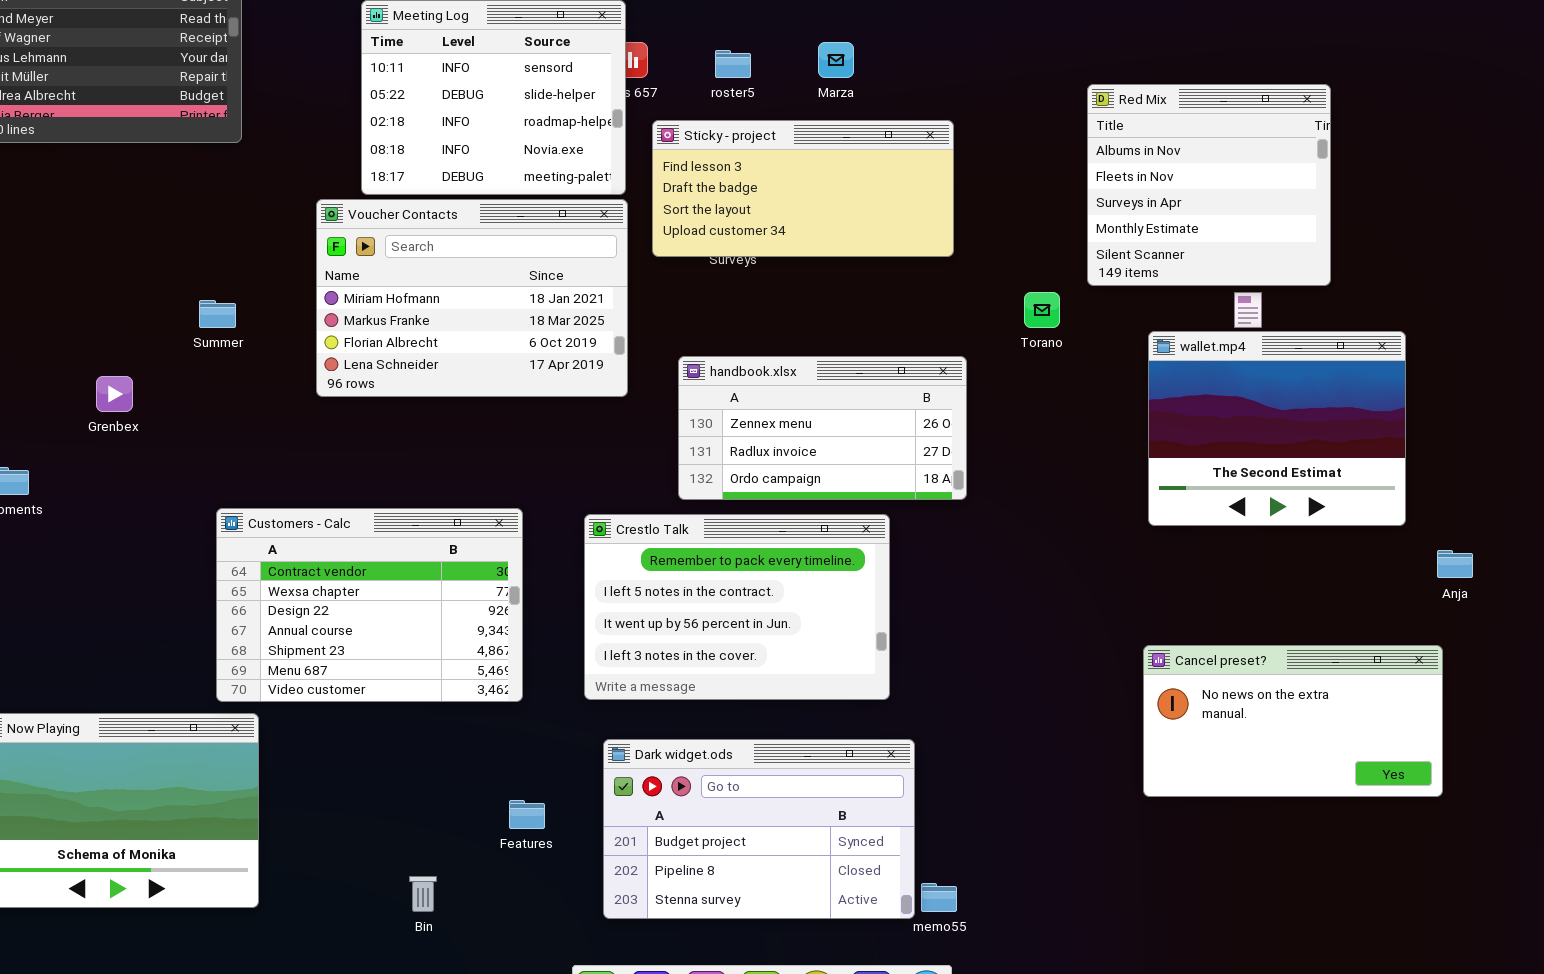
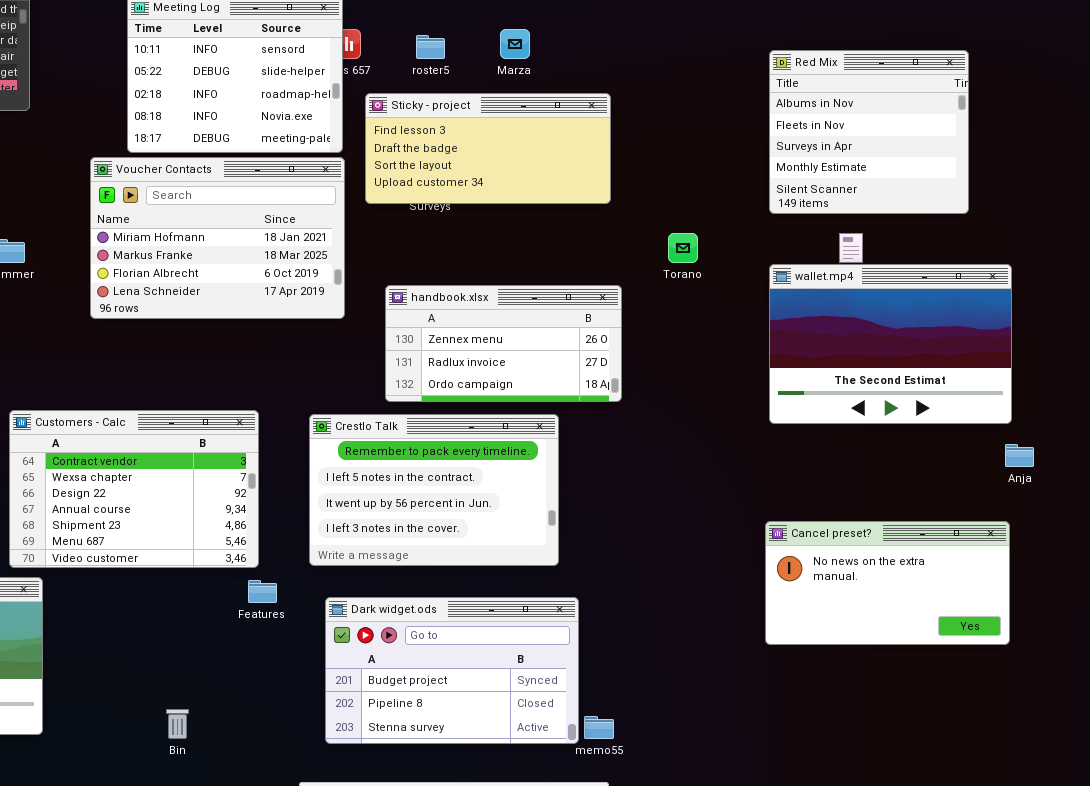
Red Mix: [1087,84,1331,286] -> [769,50,969,214], moved
wallet.mp4: [1148,331,1406,526] -> [769,264,1012,424], resized
Features: [509,800,545,829] -> [248,580,277,603], moved

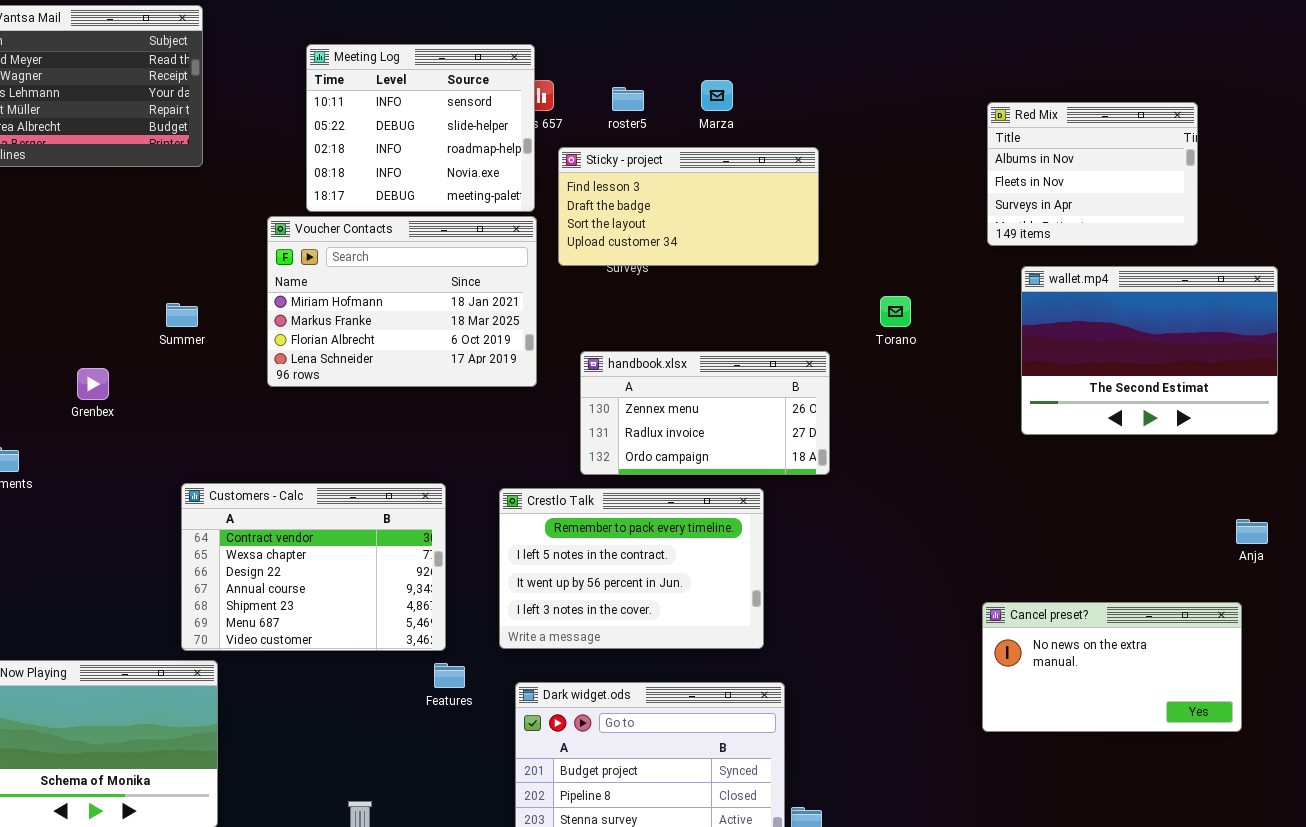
Red Mix: [769,50,969,214] -> [987,102,1198,246], resized
wallet.mp4: [769,264,1012,424] -> [1021,266,1278,435], moved

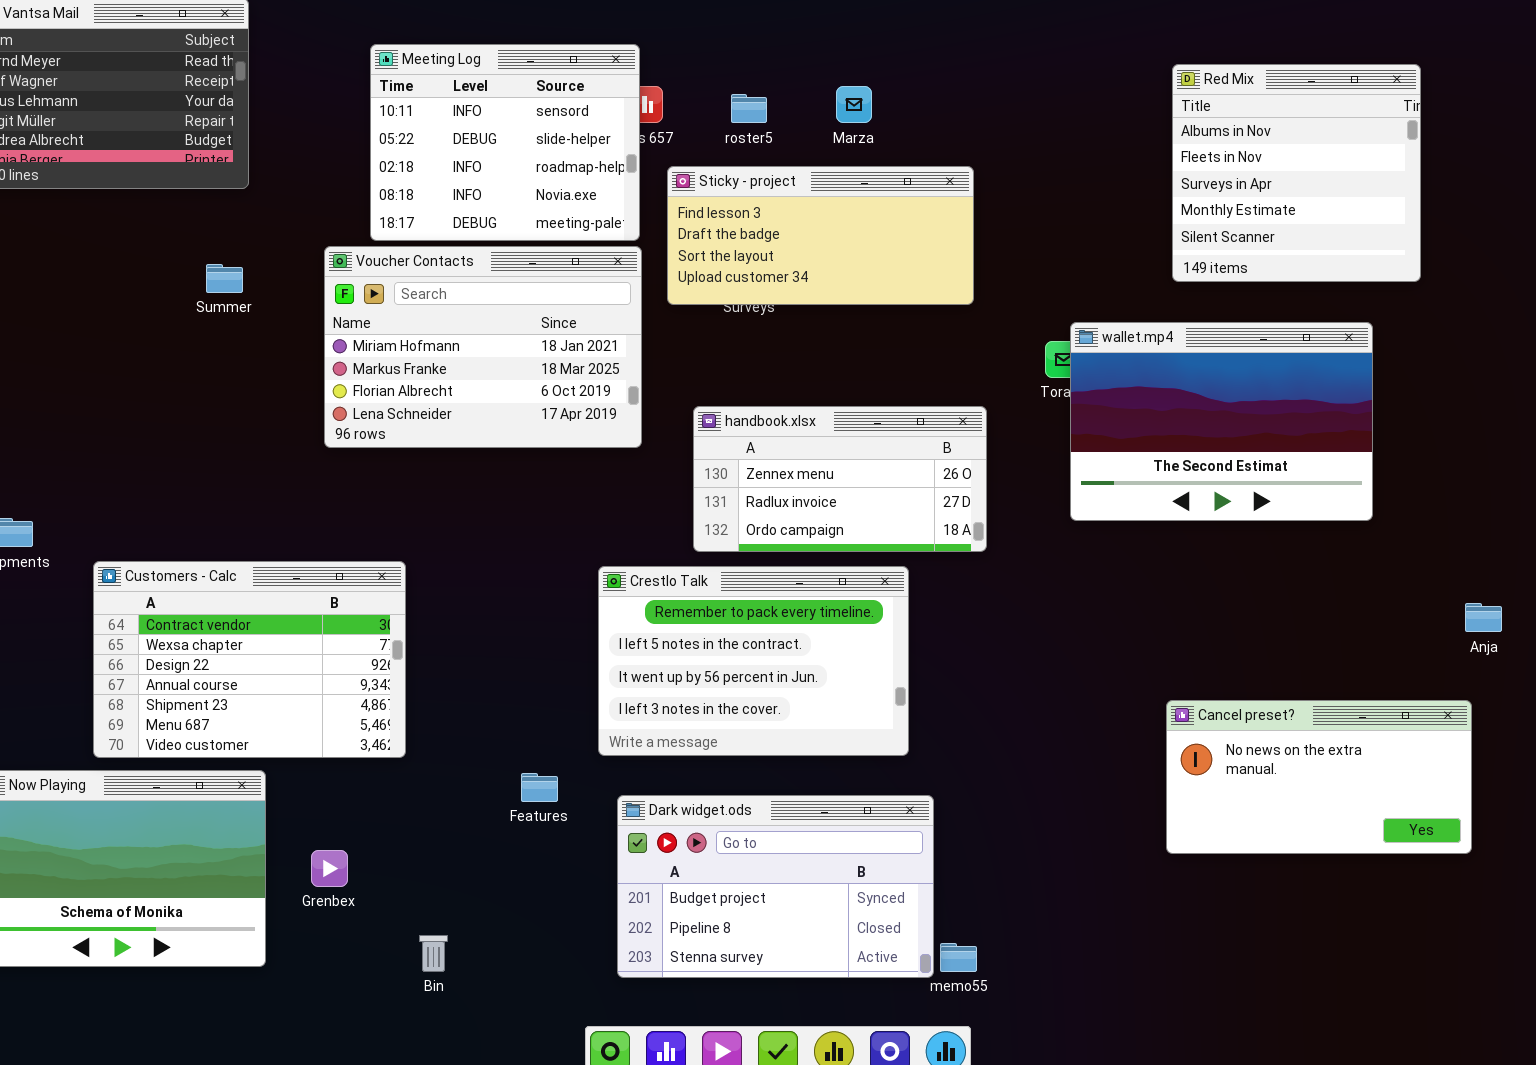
Red Mix: [987,102,1198,246] -> [1172,64,1421,282], resized
wallet.mp4: [1021,266,1278,435] -> [1070,322,1373,521], moved
Summer: [166,303,198,327] -> [206,264,243,293], moved
Grenbex: [77,368,109,400] -> [311,850,348,887], moved
Customers - Calc: [181,483,446,651] -> [93,561,406,758], moved

